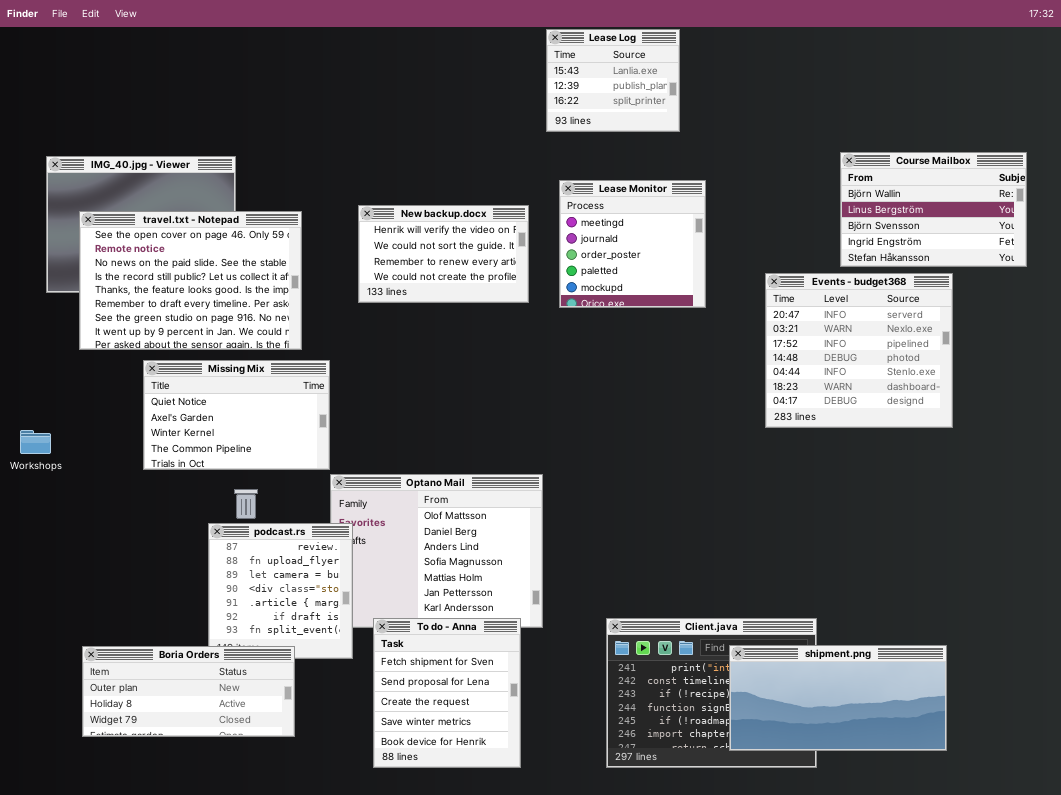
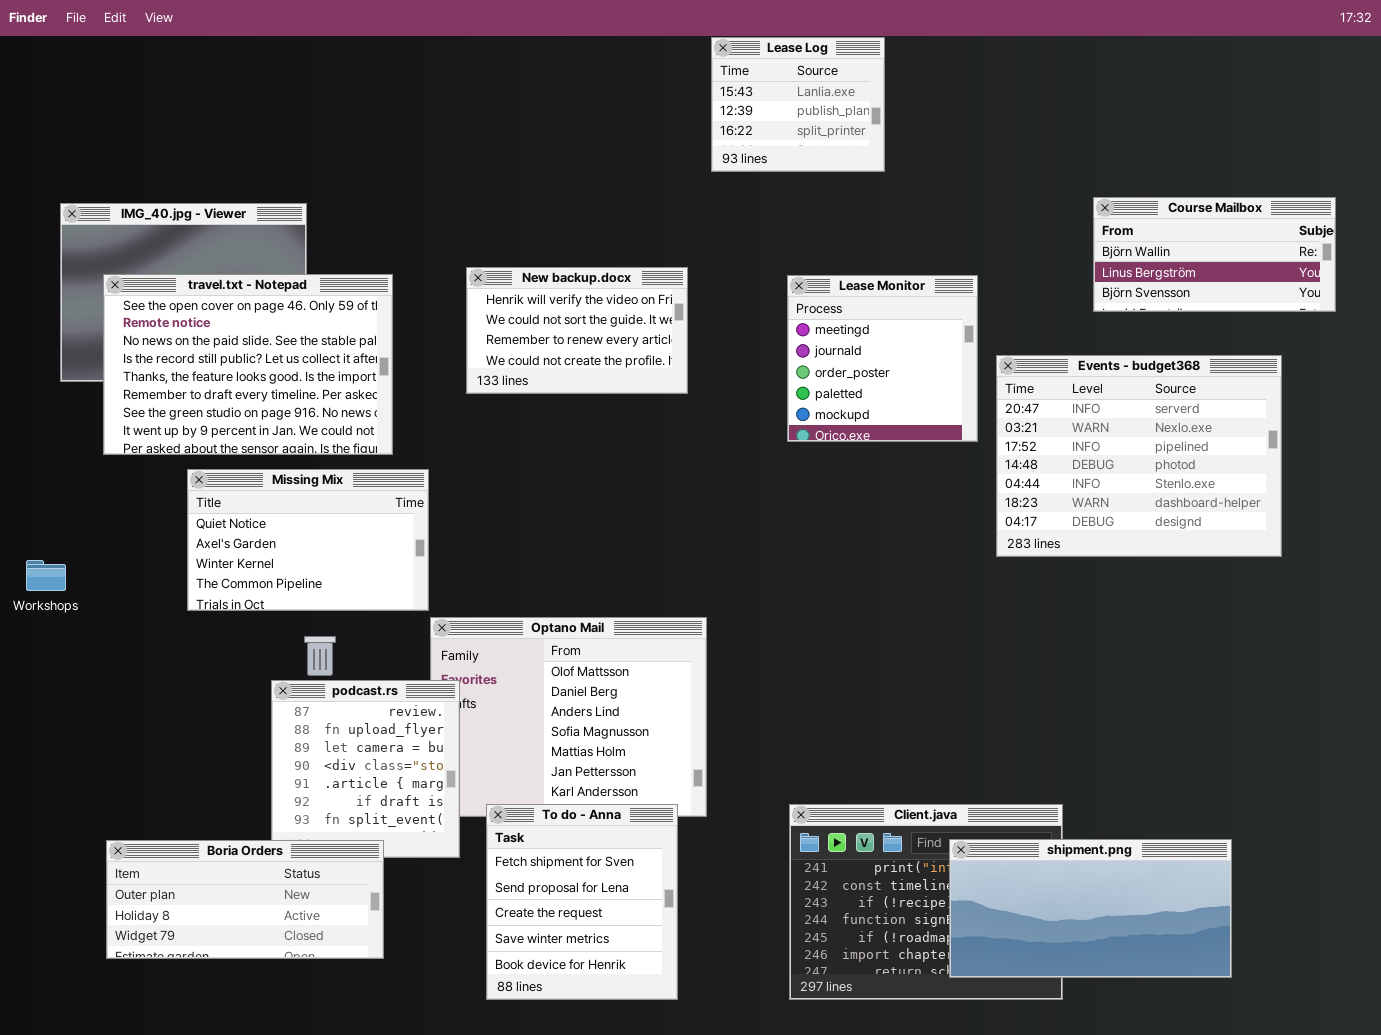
Course Mailbox: [840,152,1027,267] -> [1093,197,1336,312], resized
Lease Monitor: [559,180,706,308] -> [787,275,978,442], moved
Events - budget368: [765,273,953,428] -> [996,355,1282,557], resized

